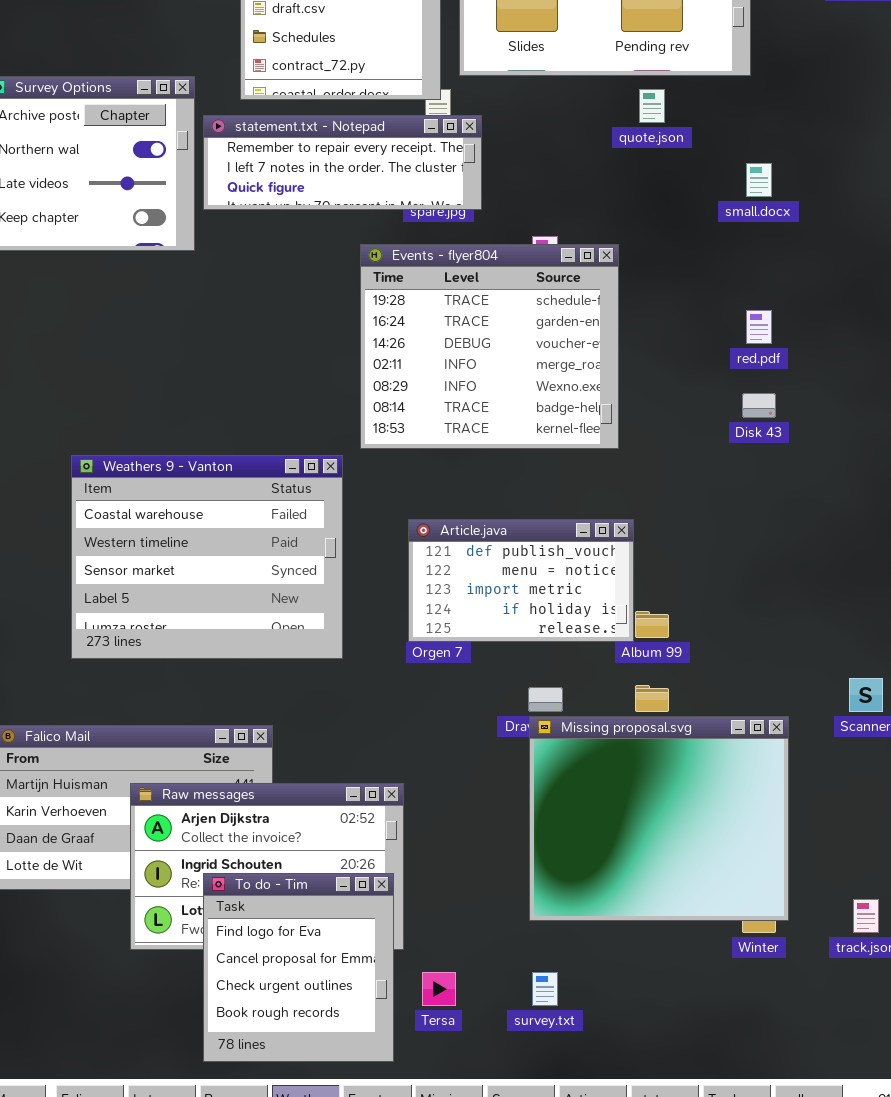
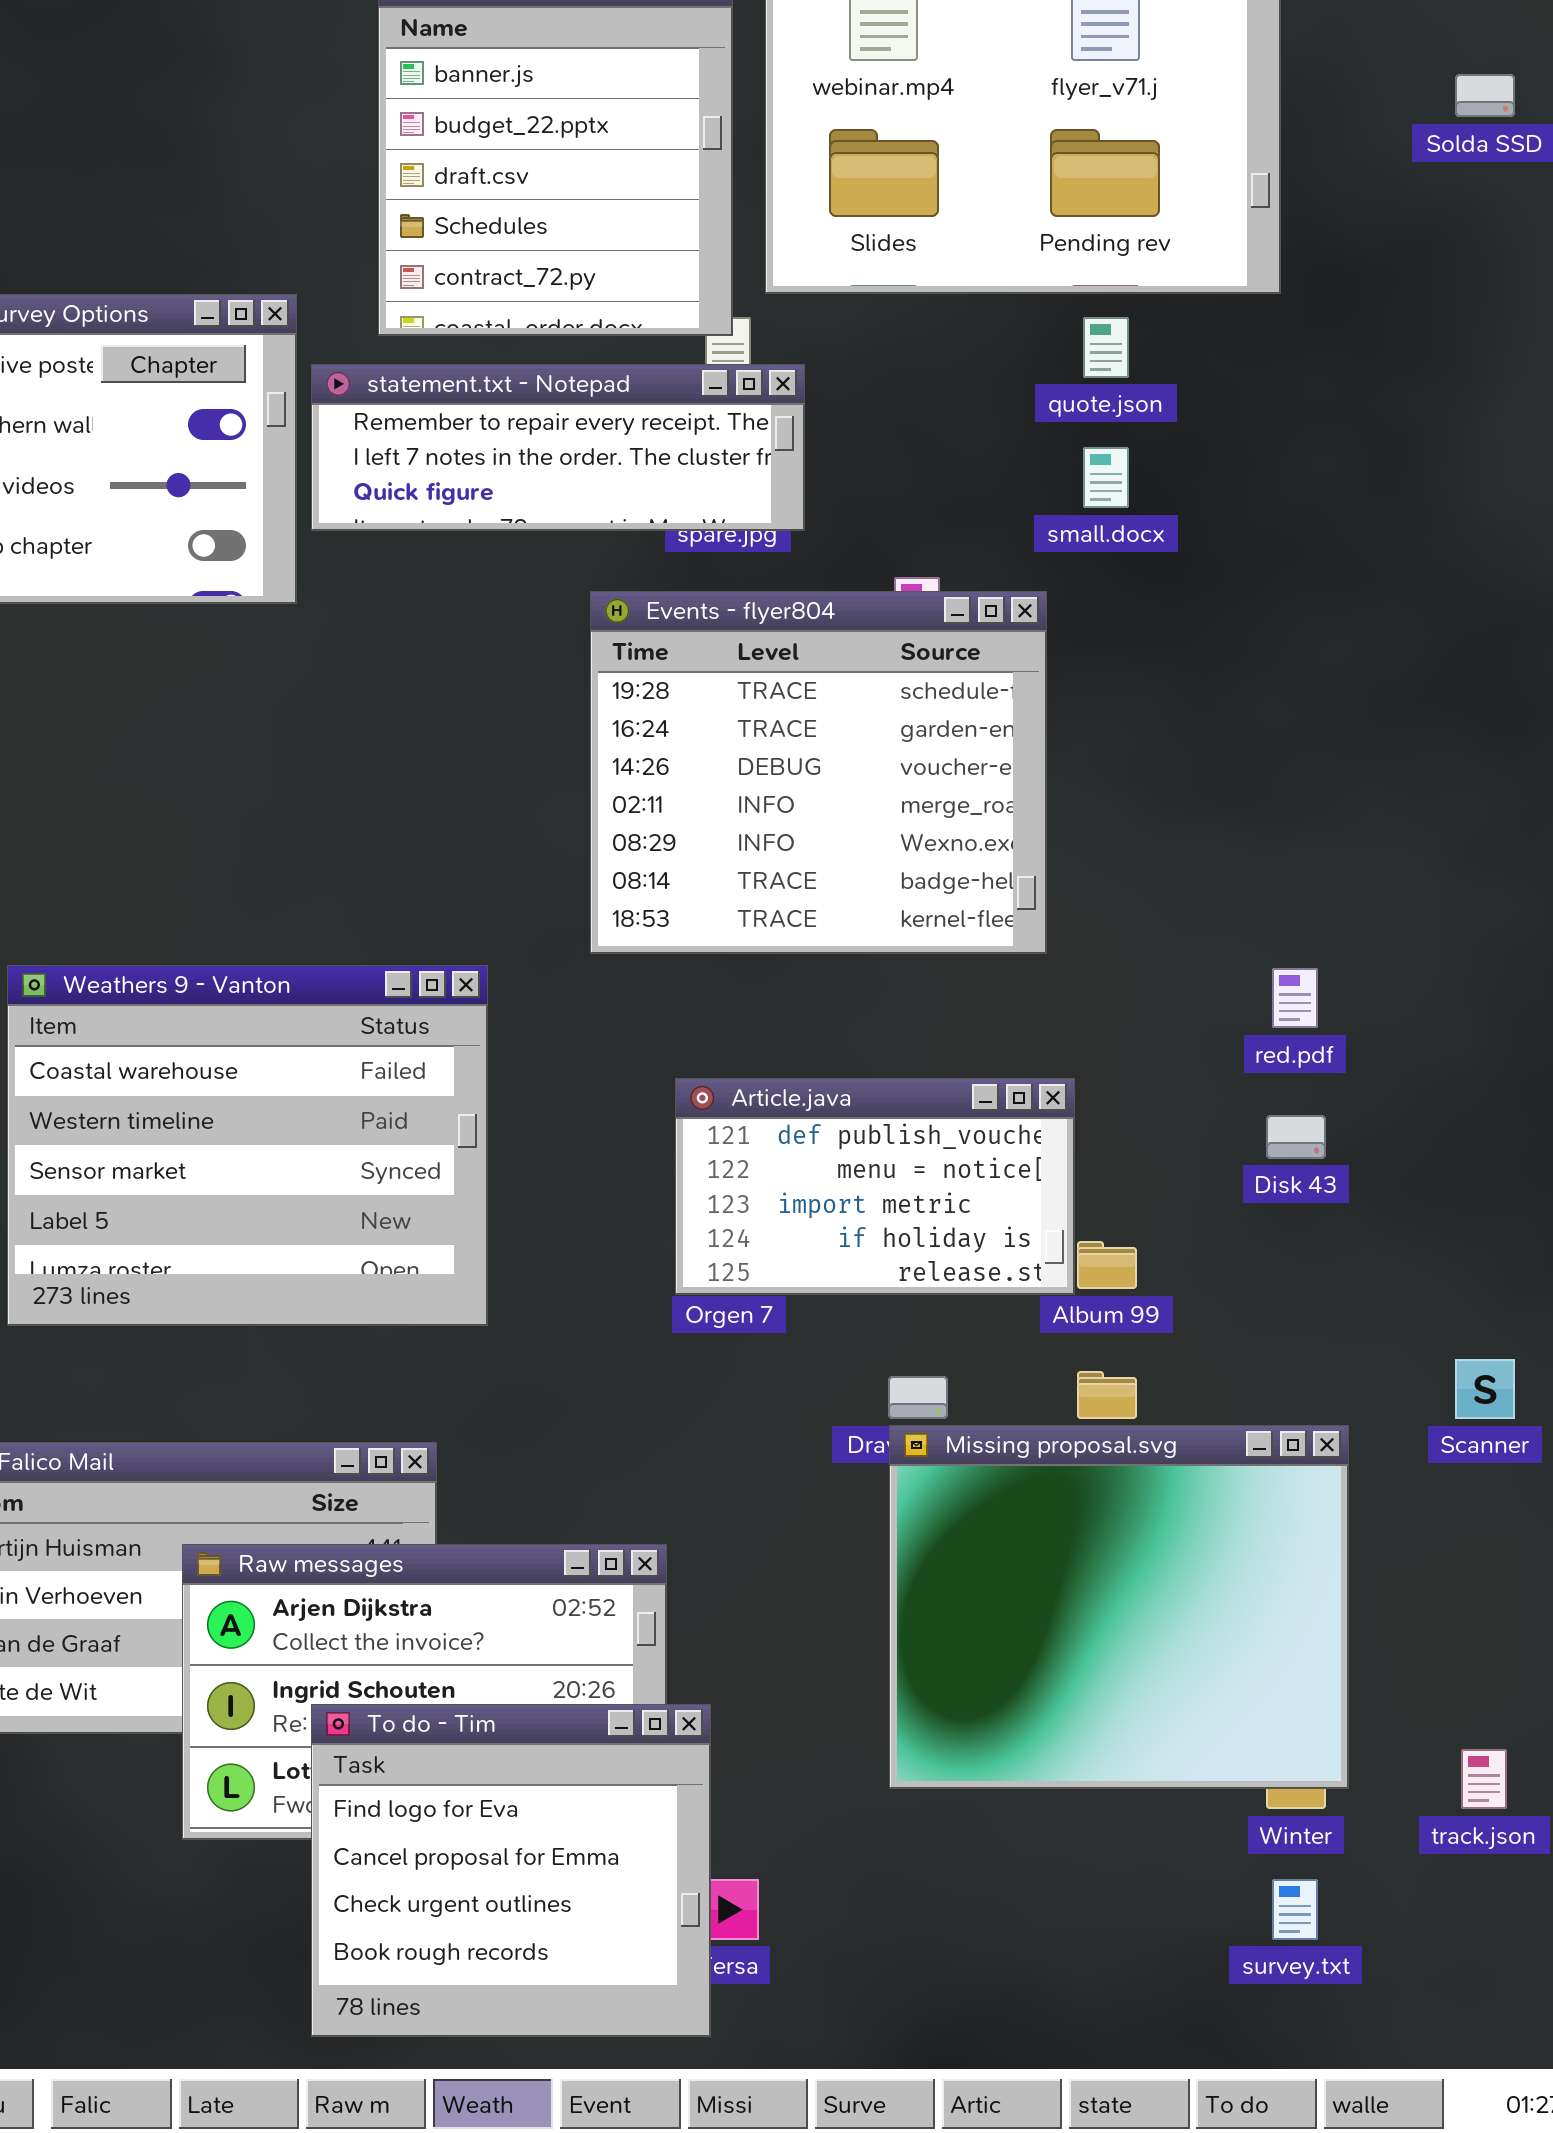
small.docx: [746,163,772,197] -> [1083,447,1129,508], moved
red.pdf: [746,310,772,344] -> [1272,968,1318,1028], moved
Disk 43: [742,393,776,418] -> [1266,1115,1326,1159], moved
Weathers 9 - Vanton: [71,455,343,659] -> [7,965,488,1326], moved
To do - Tim: [203,873,394,1062] -> [311,1704,711,2037], resized
survey.txt: [532,972,558,1006] -> [1272,1879,1318,1940], moved

